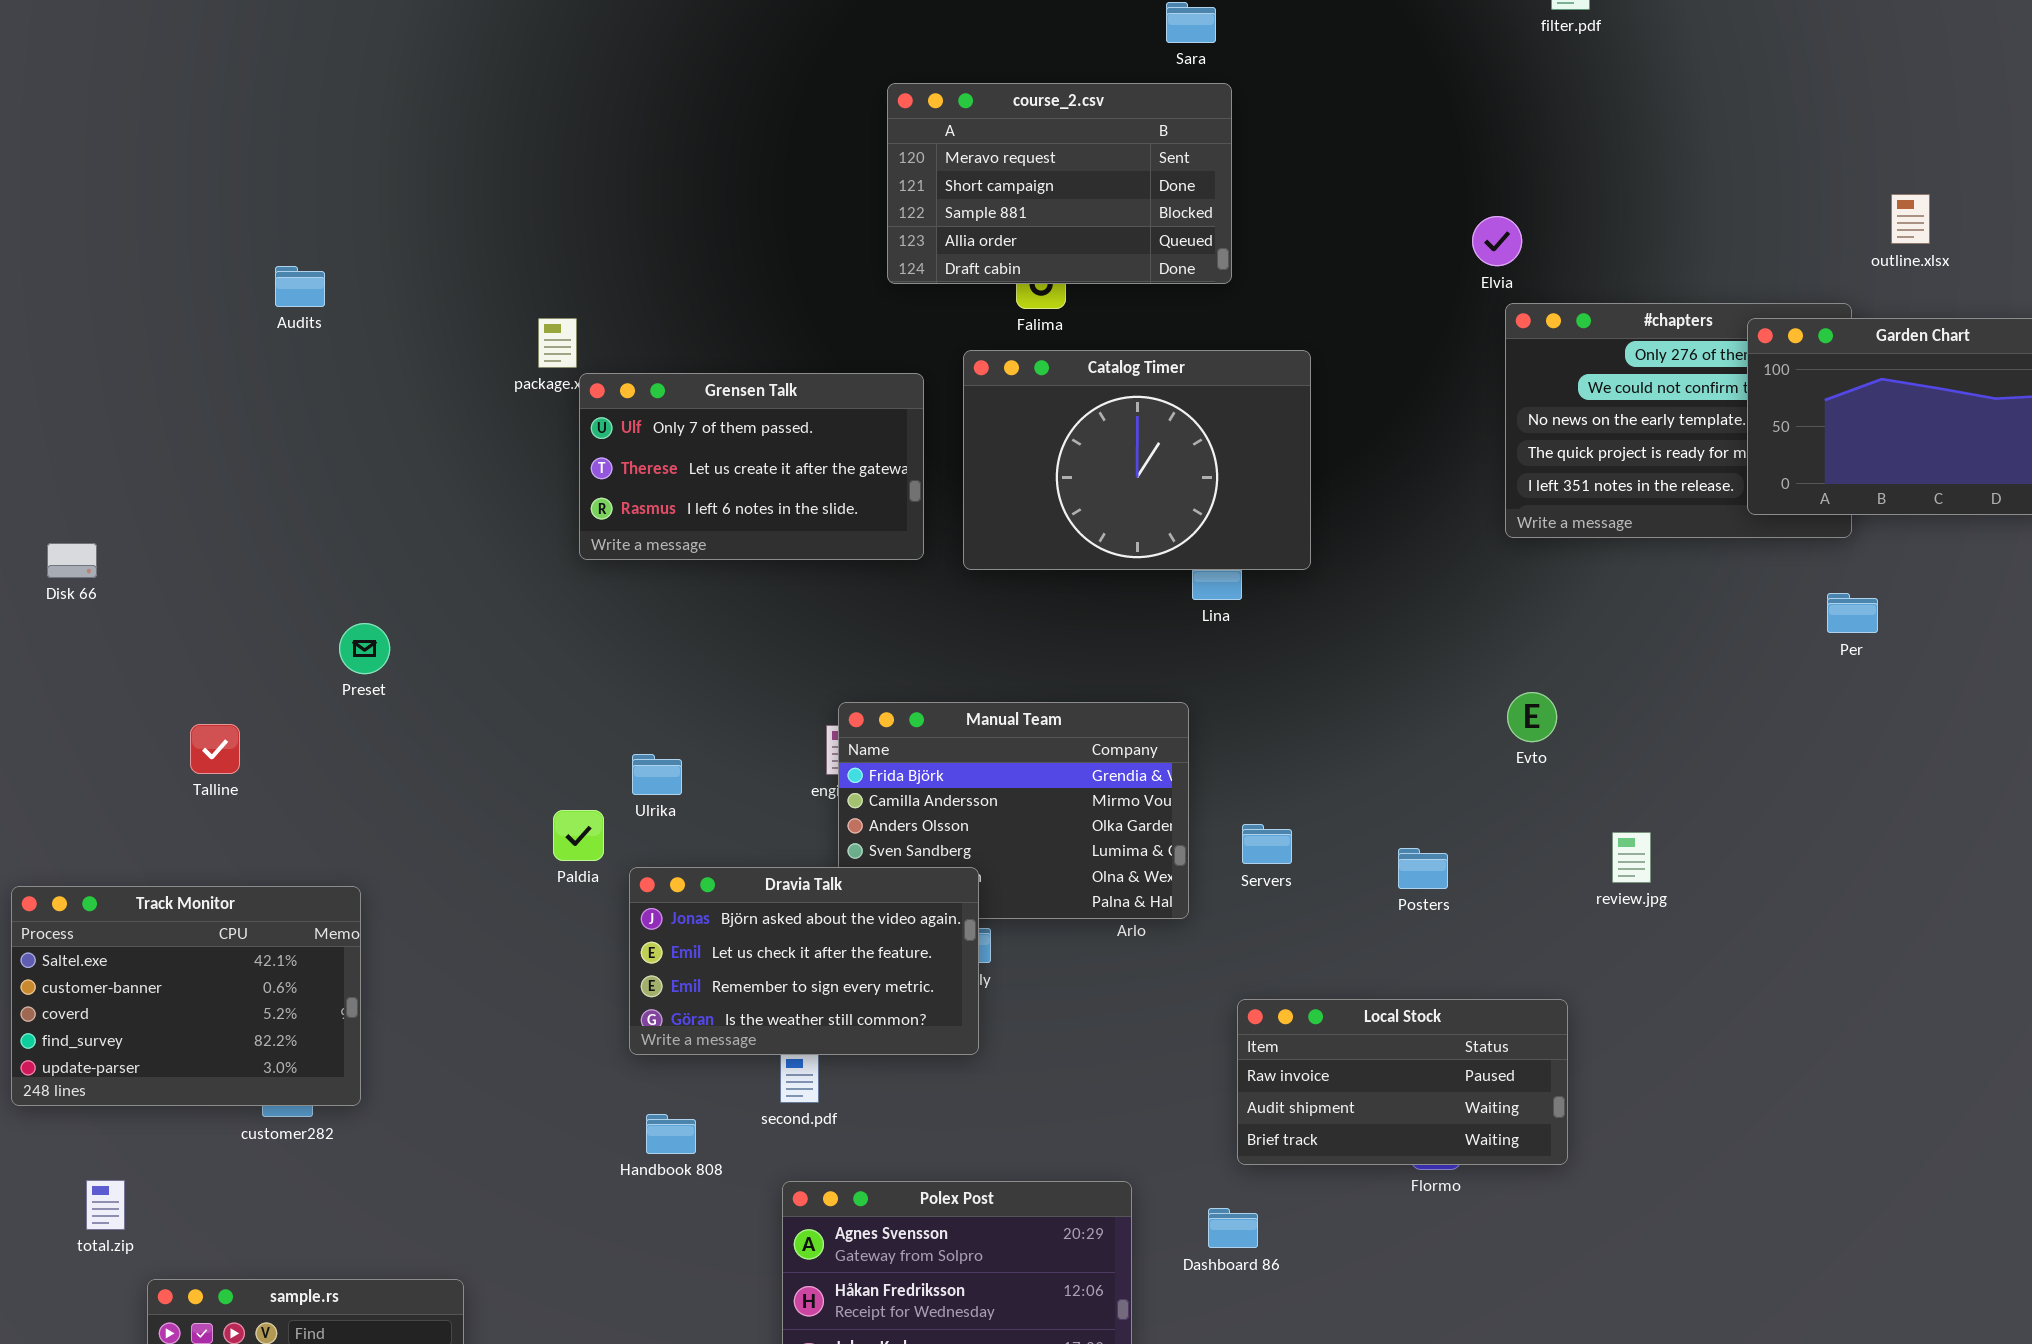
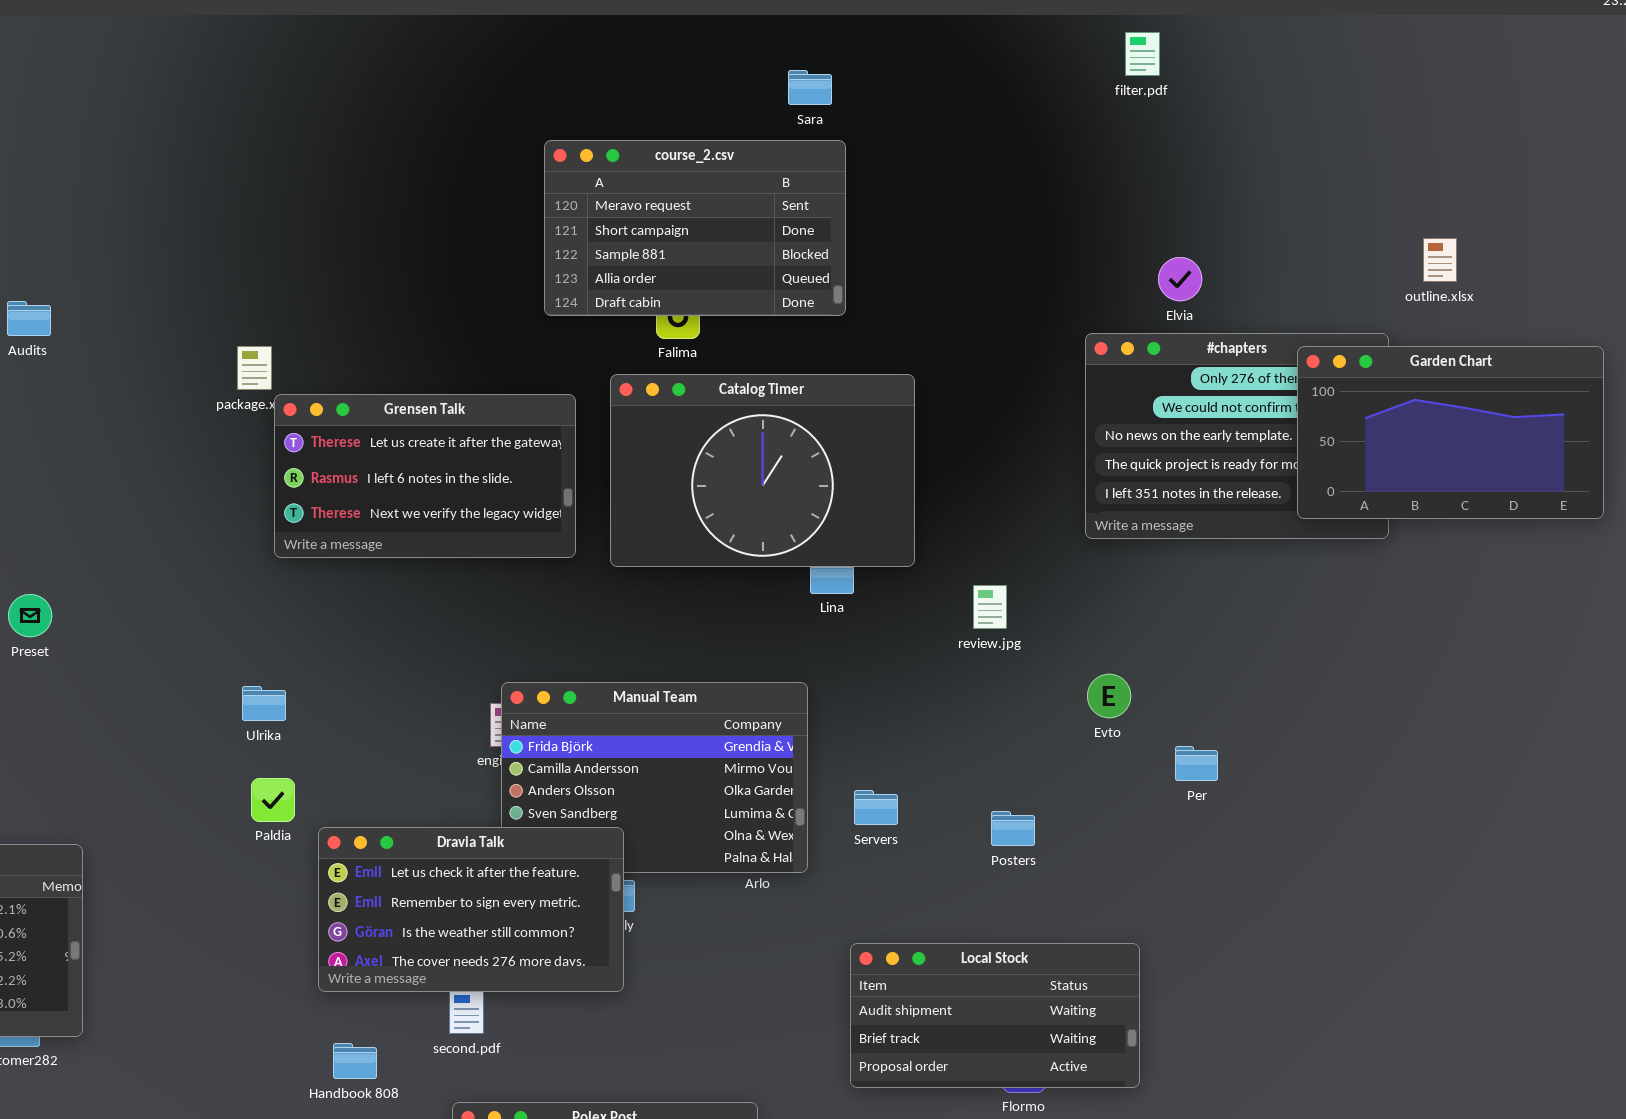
Elvia: [1472,216,1522,266] -> [1158,257,1202,301], moved
Grensen Talk: [579,373,924,560] -> [274,394,576,558], scrolled down 1 row
Per: [1827,593,1878,633] -> [1175,746,1218,781], moved
Preset: [339,623,390,674] -> [8,594,52,637], moved
Ulrika: [632,754,682,795] -> [242,686,286,721], moved
review.jpg: [1612,832,1651,883] -> [973,585,1007,629], moved
Dravia Talk: [629,867,979,1055] -> [318,827,624,992], scrolled down 1 row
Local Stock: [1237,999,1568,1165] -> [850,943,1140,1088], scrolled down 1 row

